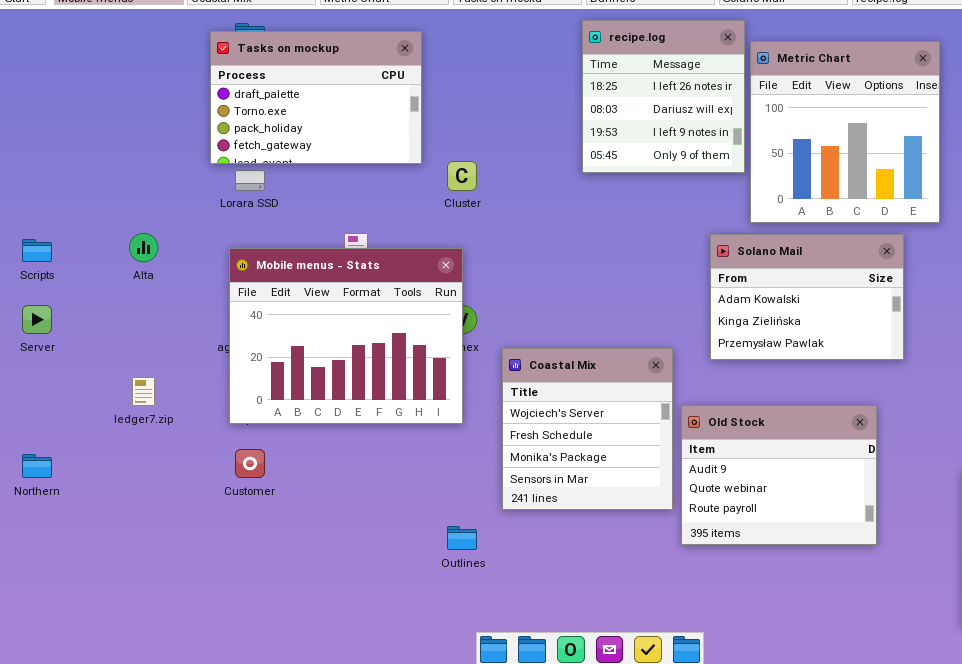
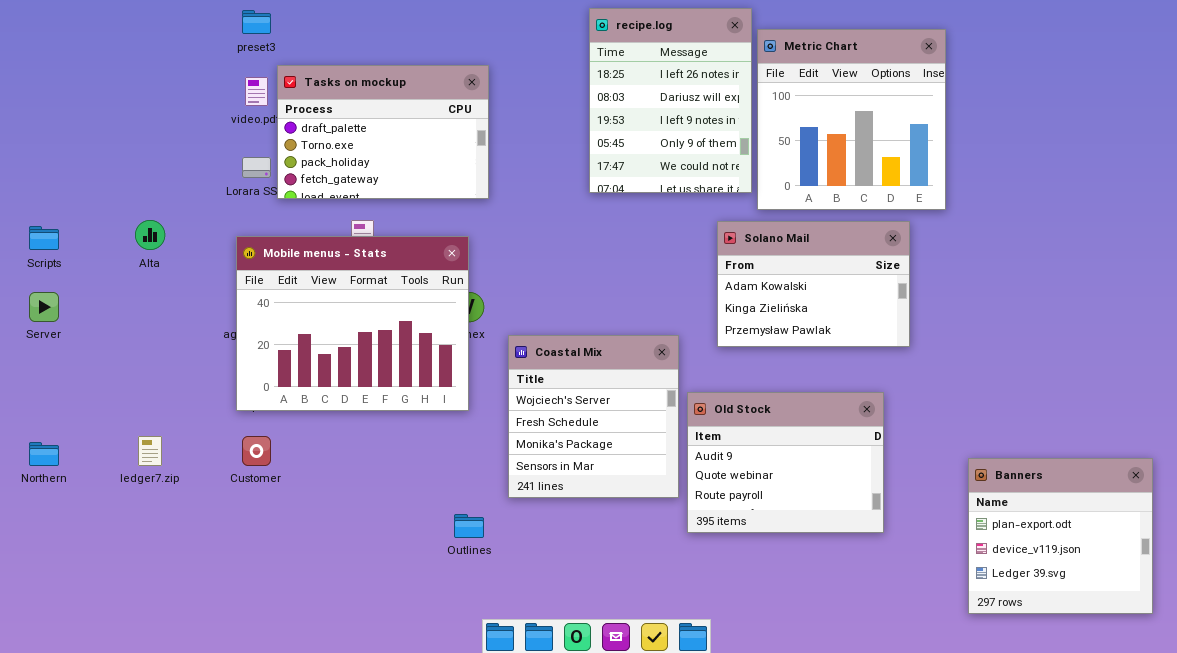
recipe.log: [582,20,745,173] -> [589,8,752,193], resized
Tasks on mockup: [210,31,422,164] -> [277,65,489,199], moved
ledger7.zip: [132,377,155,406] -> [138,436,162,466], moved

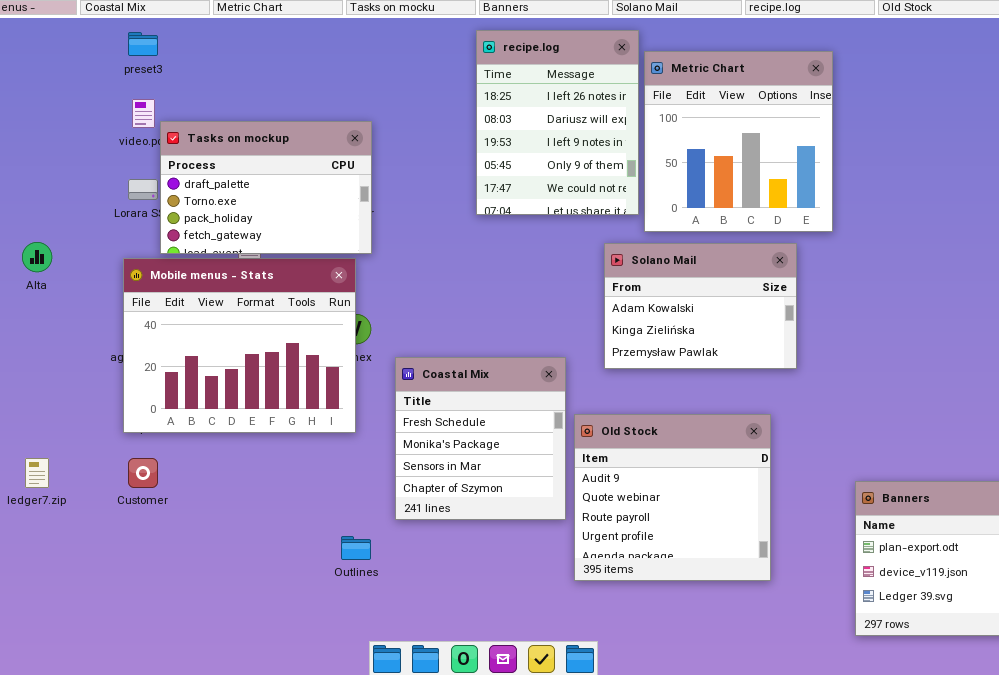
Tasks on mockup: [277,65,489,199] -> [160,121,372,254], moved
Coastal Mix: [508,335,679,498] -> [395,357,566,520], scrolled down 1 row
Old Stock: [687,392,884,533] -> [574,414,771,581], resized

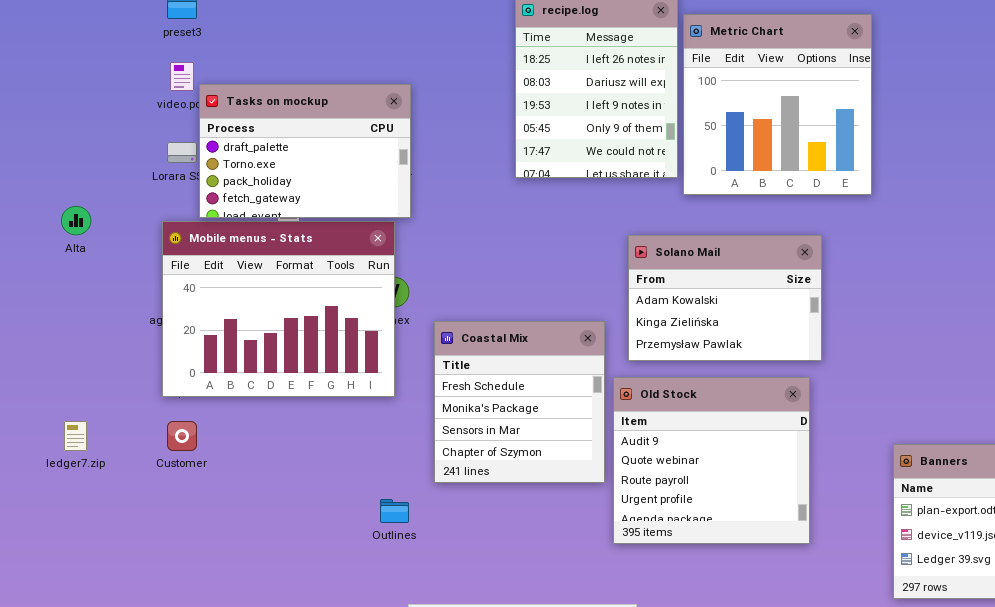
Solano Mail: [604,243,797,369] -> [628,235,822,361], moved

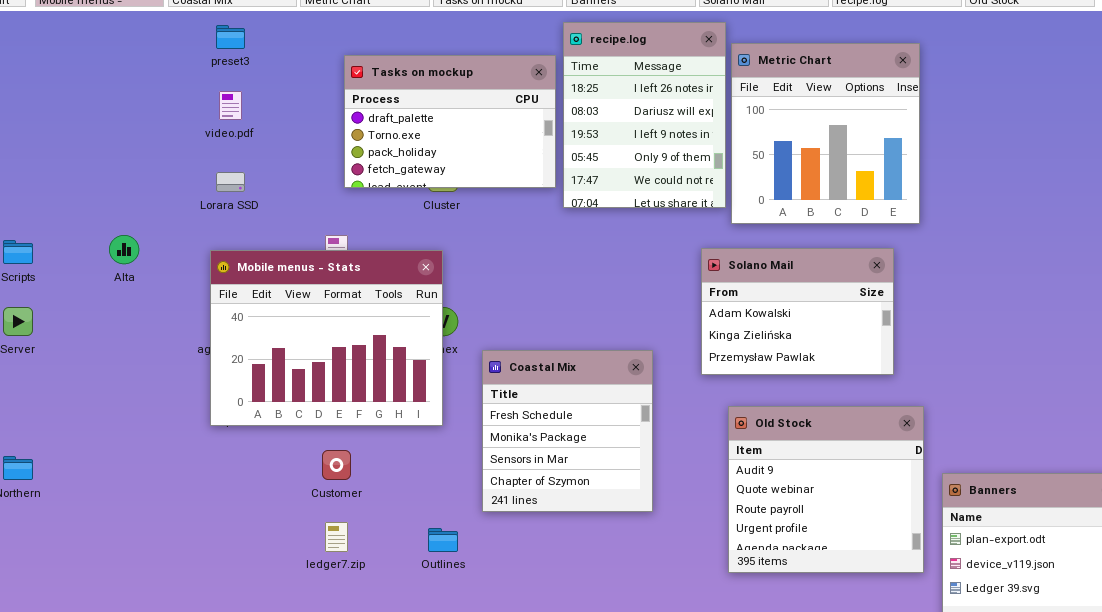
Tasks on mockup: [199,84,411,218] -> [344,55,556,188], moved
Solano Mail: [628,235,822,361] -> [701,248,894,375], moved
Old Stock: [613,377,810,544] -> [728,406,924,573], moved
ledger7.zip: [64,421,87,451] -> [325,522,348,552], moved
Customer: [167,421,197,451] -> [322,450,351,480], moved

